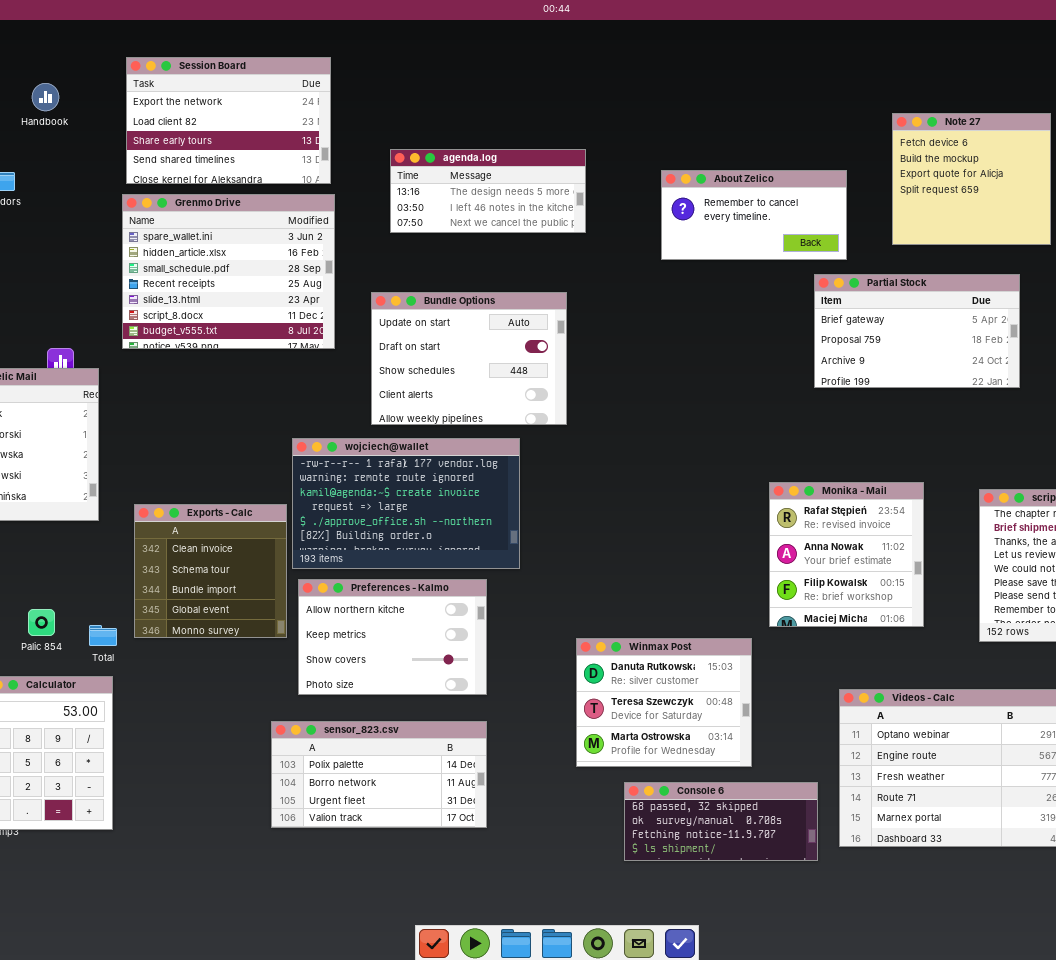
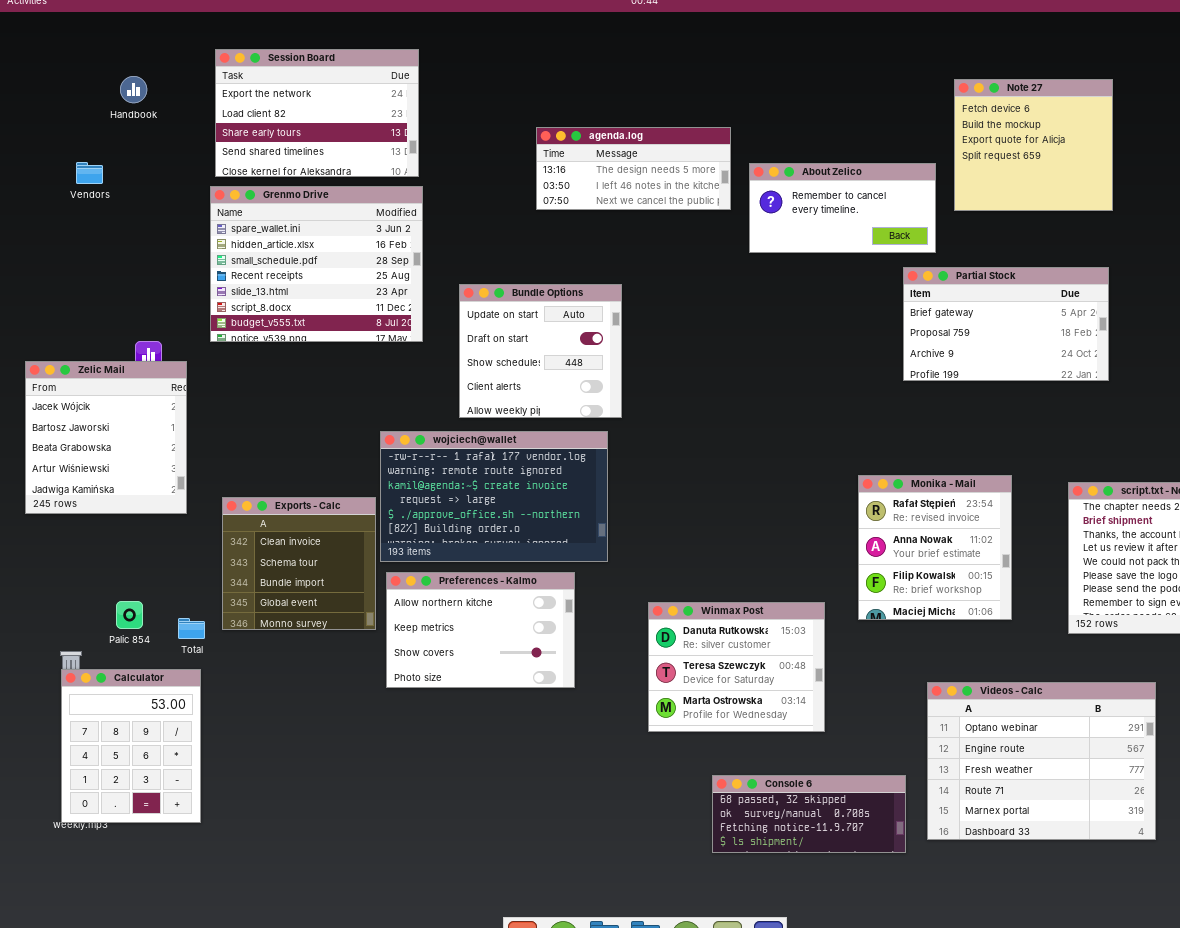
Note 27: [892,113,1051,245] -> [954,79,1113,211], moved
agenda.log: [390,149,586,233] -> [536,127,731,210], moved
Bundle Options: [371,292,567,425] -> [459,284,622,418], resized
Winmax Post: [576,638,752,767] -> [648,602,825,732], moved
sensor_823.csv: [271,721,487,828] -> none, closed

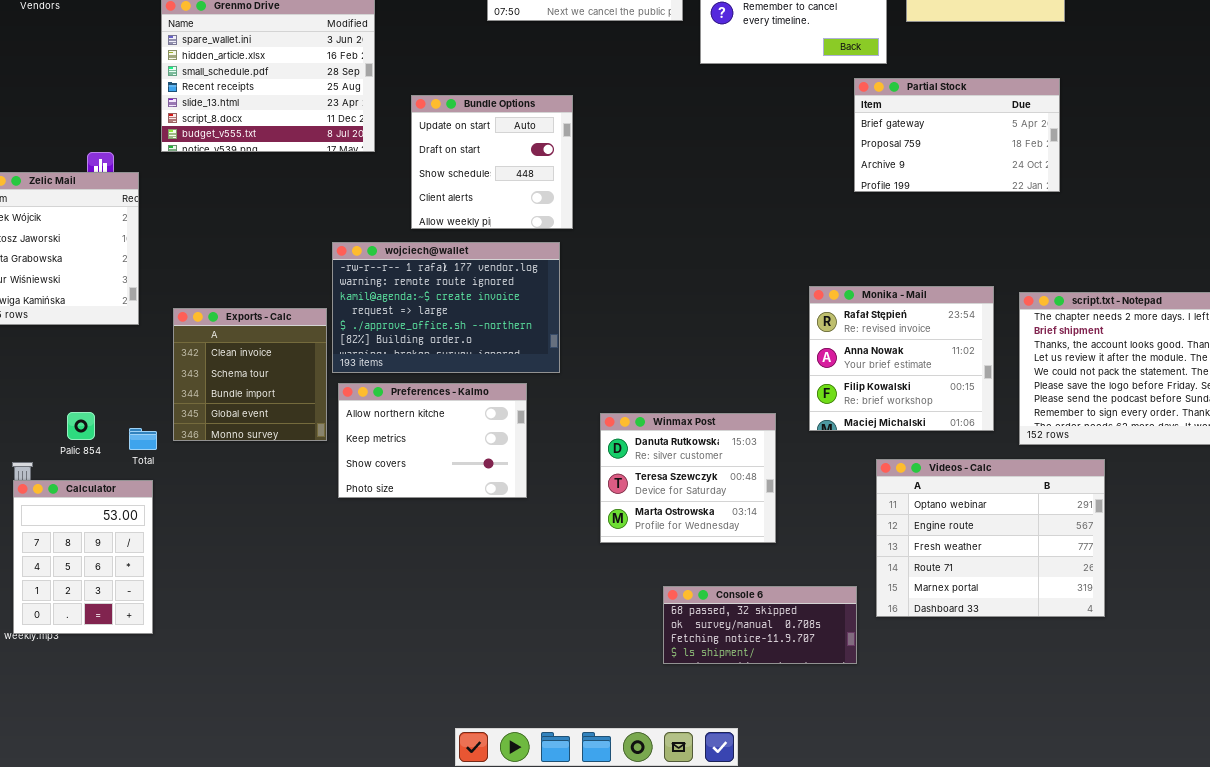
Monika - Mail: [858,475,1012,620] -> [809,286,994,431], resized
Videos - Calc: [927,682,1156,840] -> [876,459,1105,617], moved

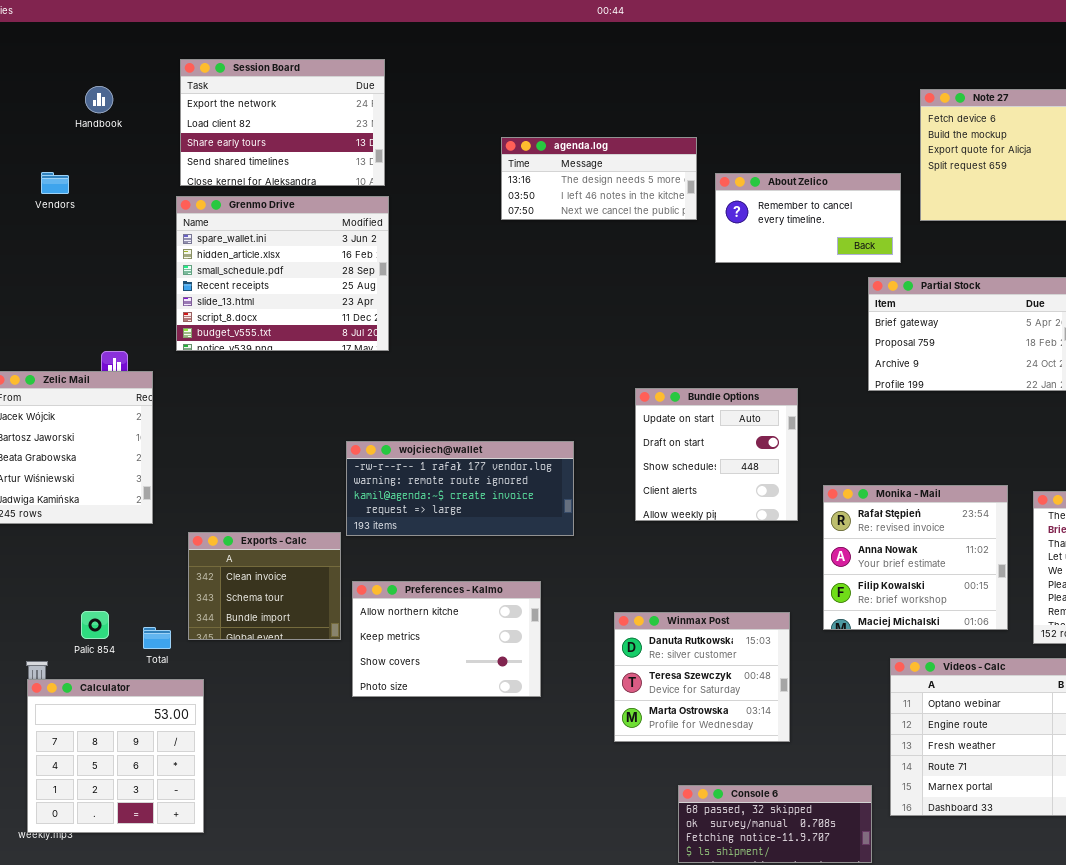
Bundle Options: [411,95,573,229] -> [635,388,798,521], moved
wojciech@wallet: [332,242,560,373] -> [346,441,574,536], resized
Exports - Calc: [173,308,327,441] -> [188,532,341,640], resized
Calculator: [13,480,153,634] -> [27,679,204,833], resized

